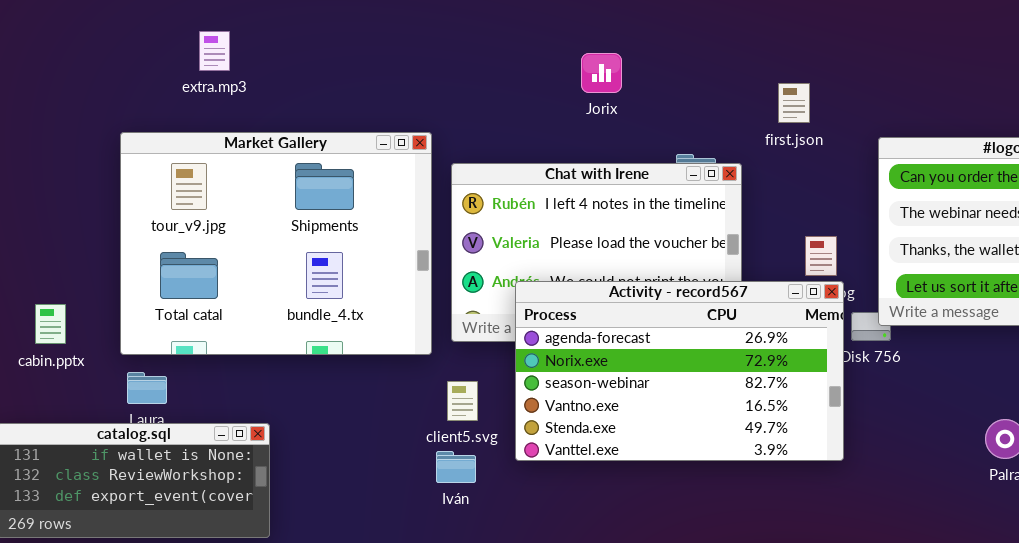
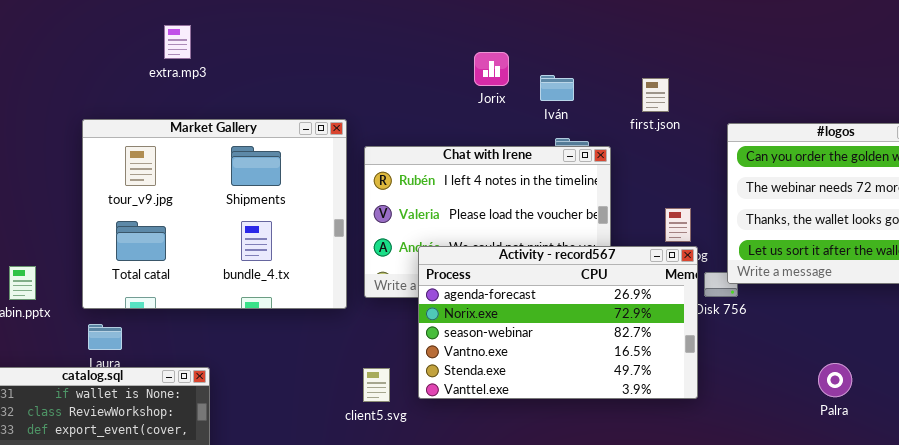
extra.mp3: [199,31,230,71] -> [164,25,191,59], moved
client5.svg: [447,381,478,421] -> [363,368,390,402], moved
Iván: [436,451,476,483] -> [540,75,574,101], moved

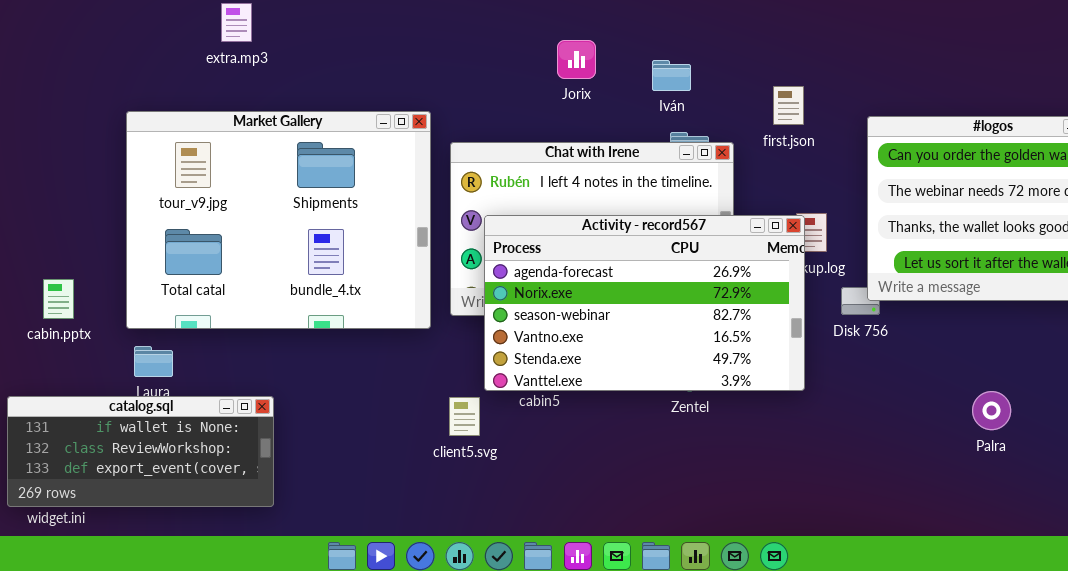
Jorix: [474,52,509,86] -> [557,40,596,79], moved
first.json: [642,78,669,112] -> [773,86,804,125], moved
Activity - record567: [418,246,698,399] -> [484,215,805,391], moved

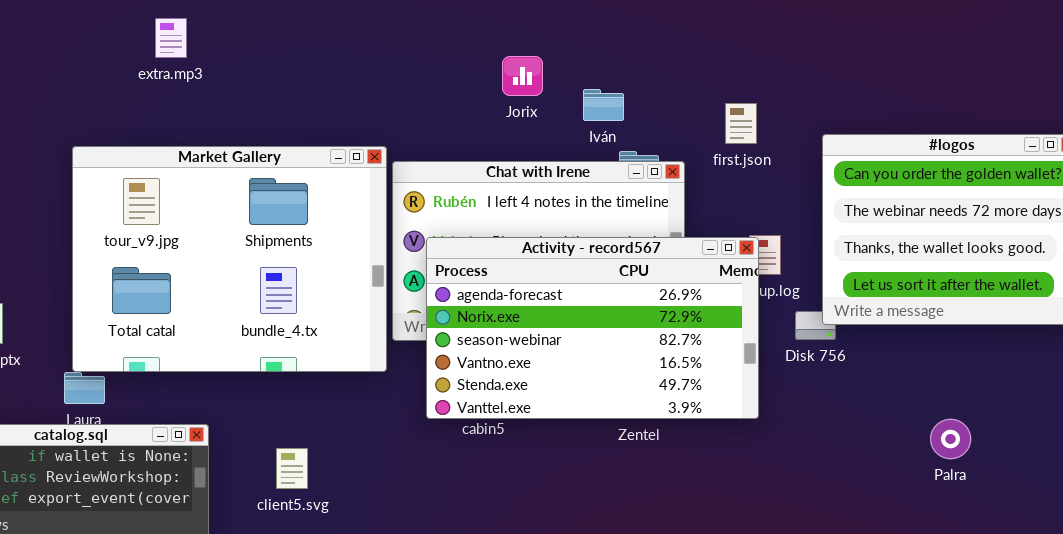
Iván: [652,60,691,91] -> [583,89,624,121], moved
Market Gallery: [126,111,431,329] -> [72,146,387,372], moved
client5.svg: [449,397,480,436] -> [276,448,308,489], moved

